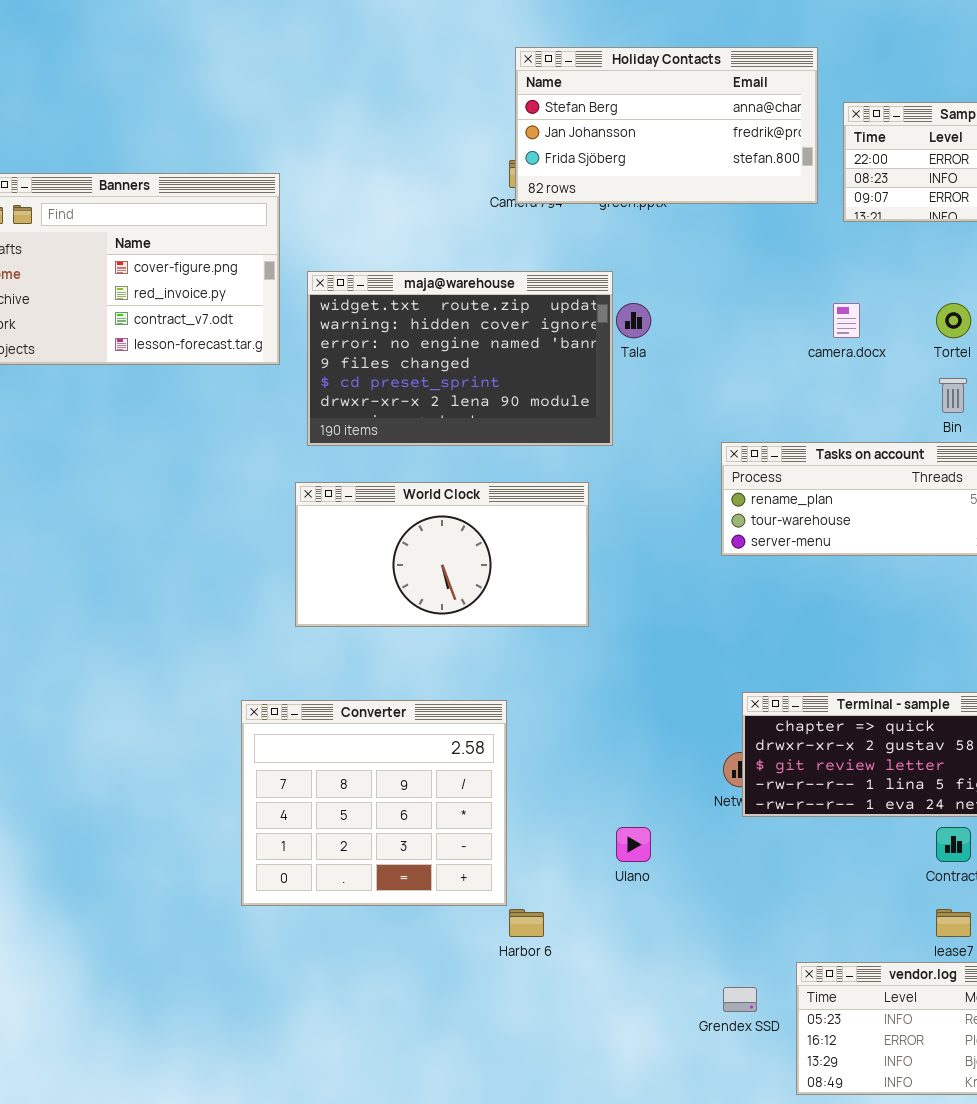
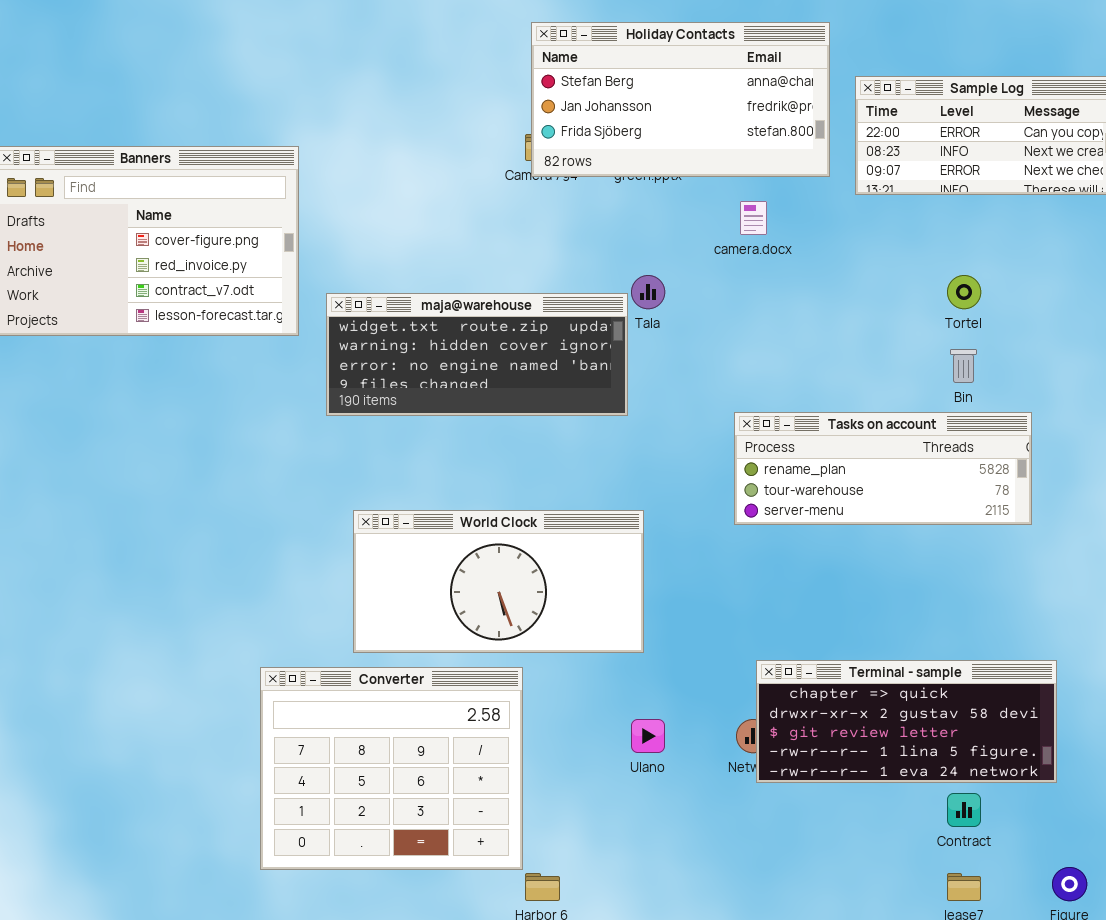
maja@warehouse: [307,271,613,446] -> [326,293,628,416], resized
camera.docx: [833,303,860,338] -> [740,201,767,235], moved
World Clock: [295,482,589,627] -> [353,510,644,653], moved
Ulano: [616,827,651,862] -> [631,719,665,753], moved

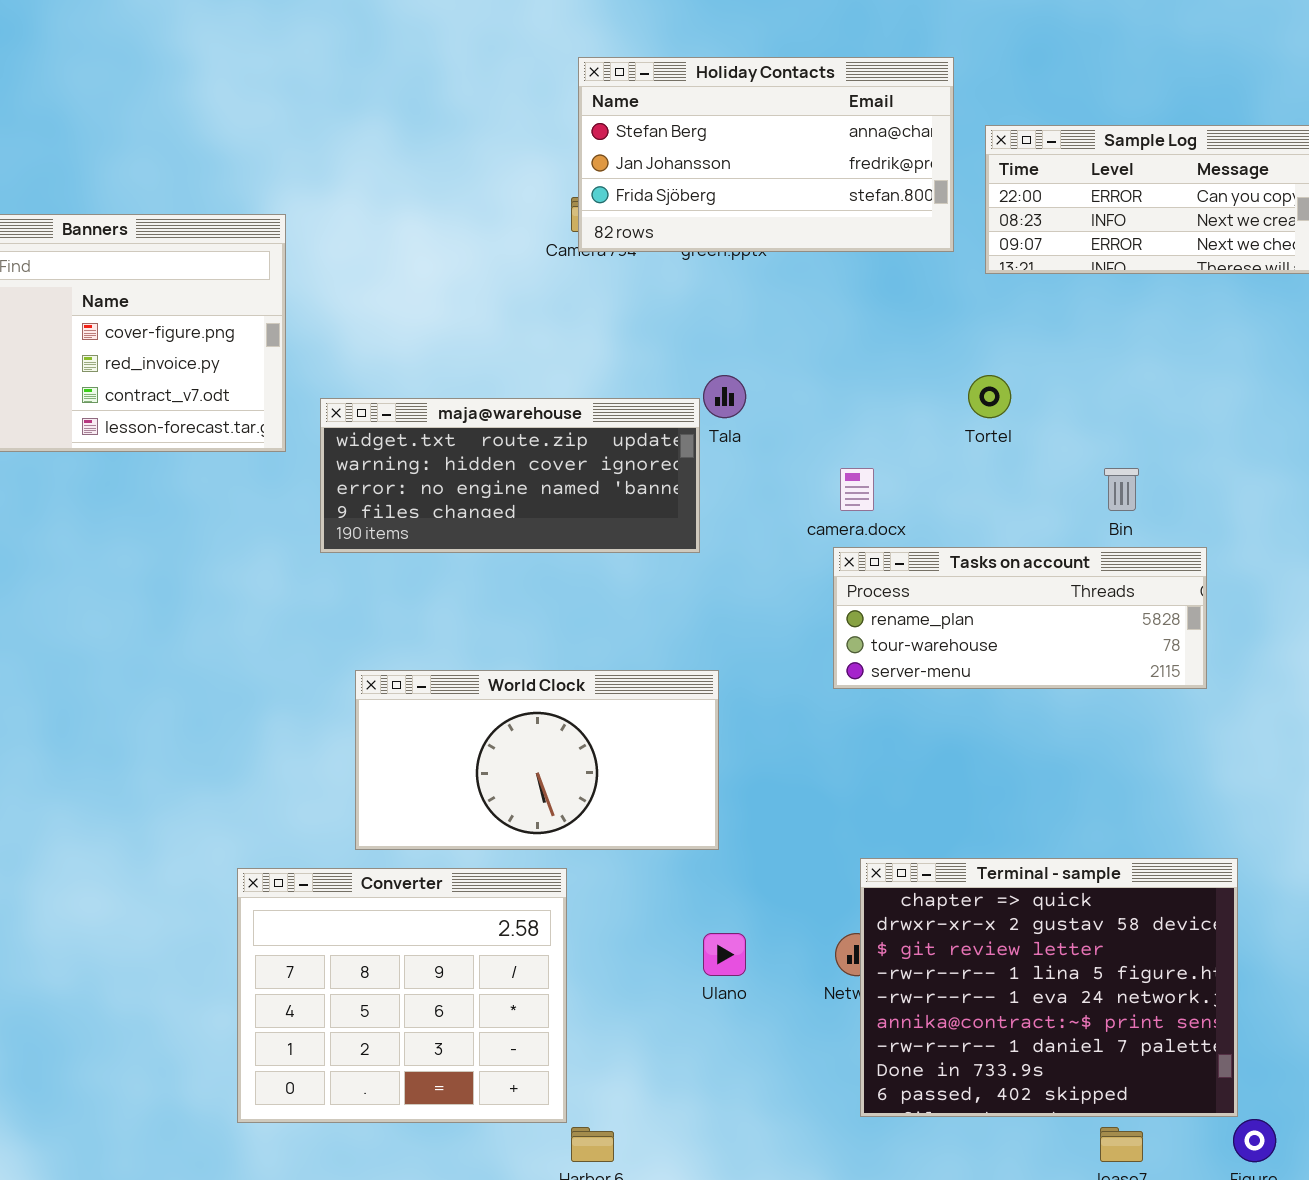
camera.docx: [740,201,767,235] -> [840,468,874,511], moved
Tortel: [947,275,981,309] -> [968,375,1011,418], moved
Terminal - sample: [756,660,1057,783] -> [860,858,1238,1117], resized

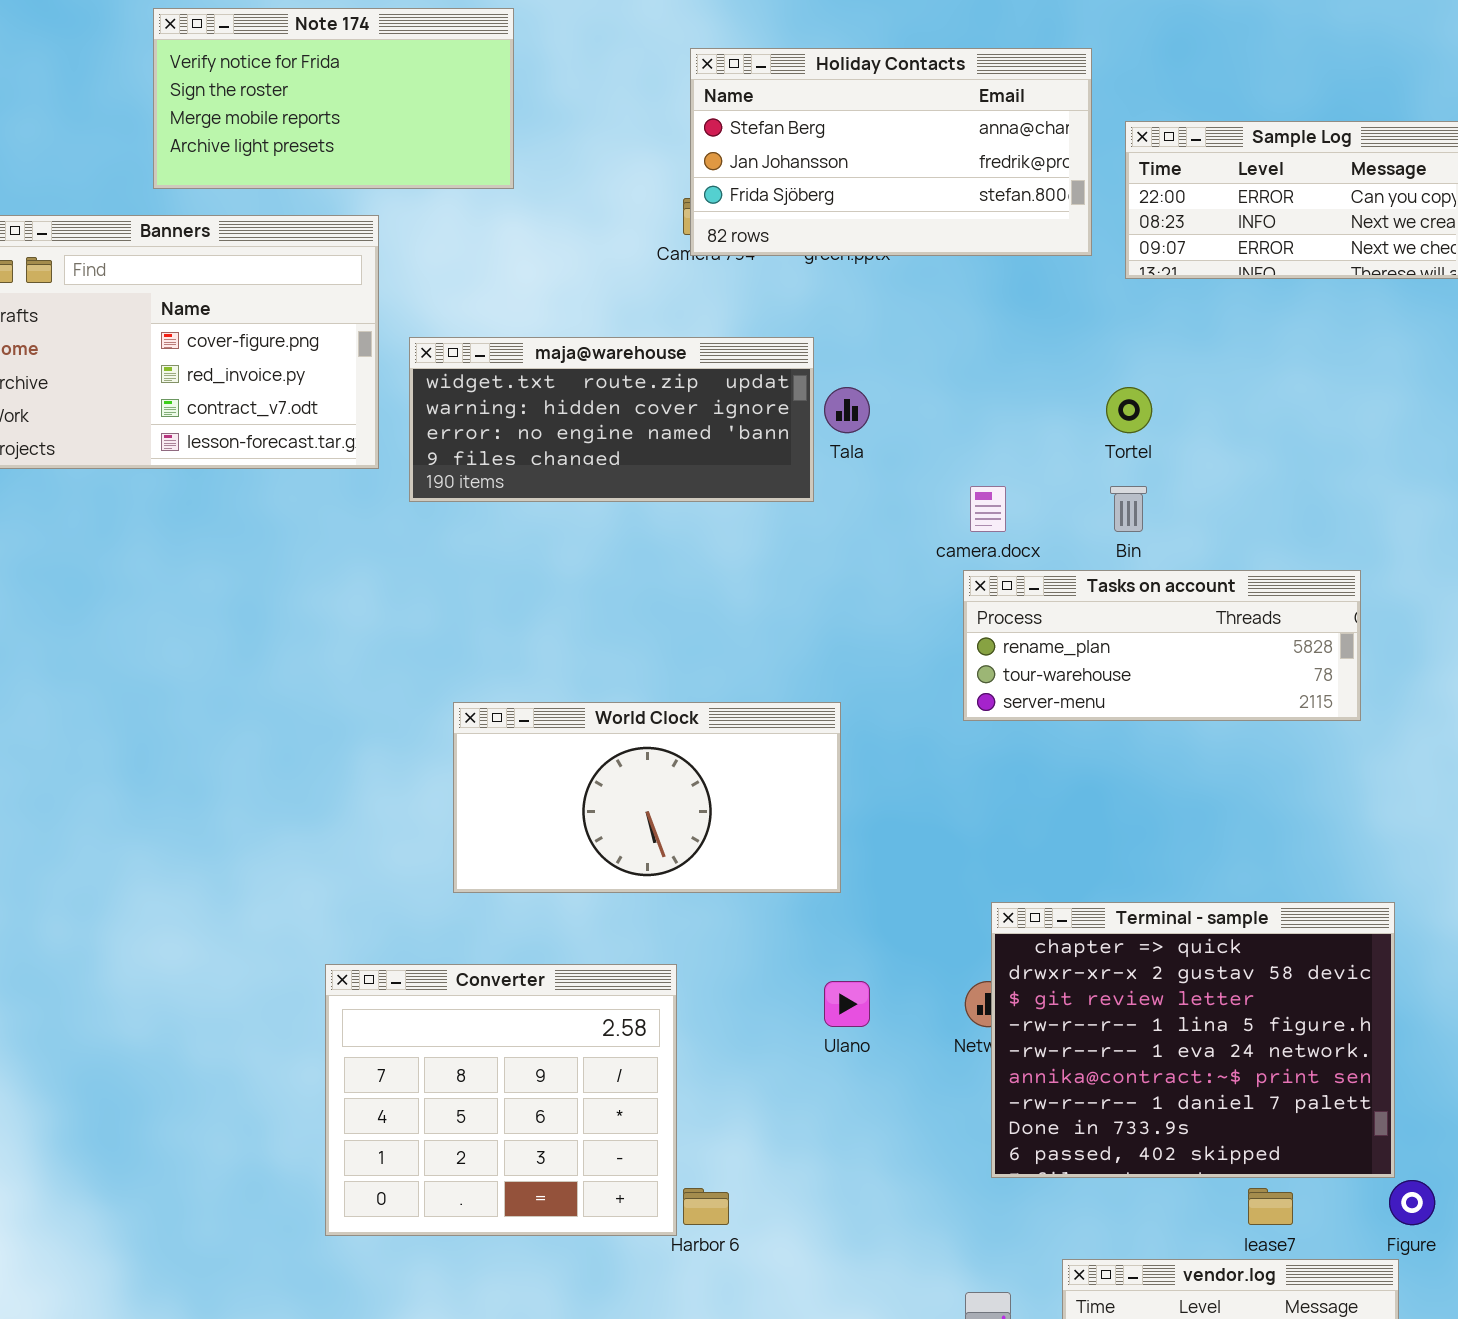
Note 174: none -> [153,8,514,189], opened
maja@warehouse: [320,398,700,553] -> [409,337,814,502], moved
Bin: [1104,468,1139,511] -> [1110,486,1147,532], moved
Converter: [237,868,567,1123] -> [325,964,677,1236], moved

